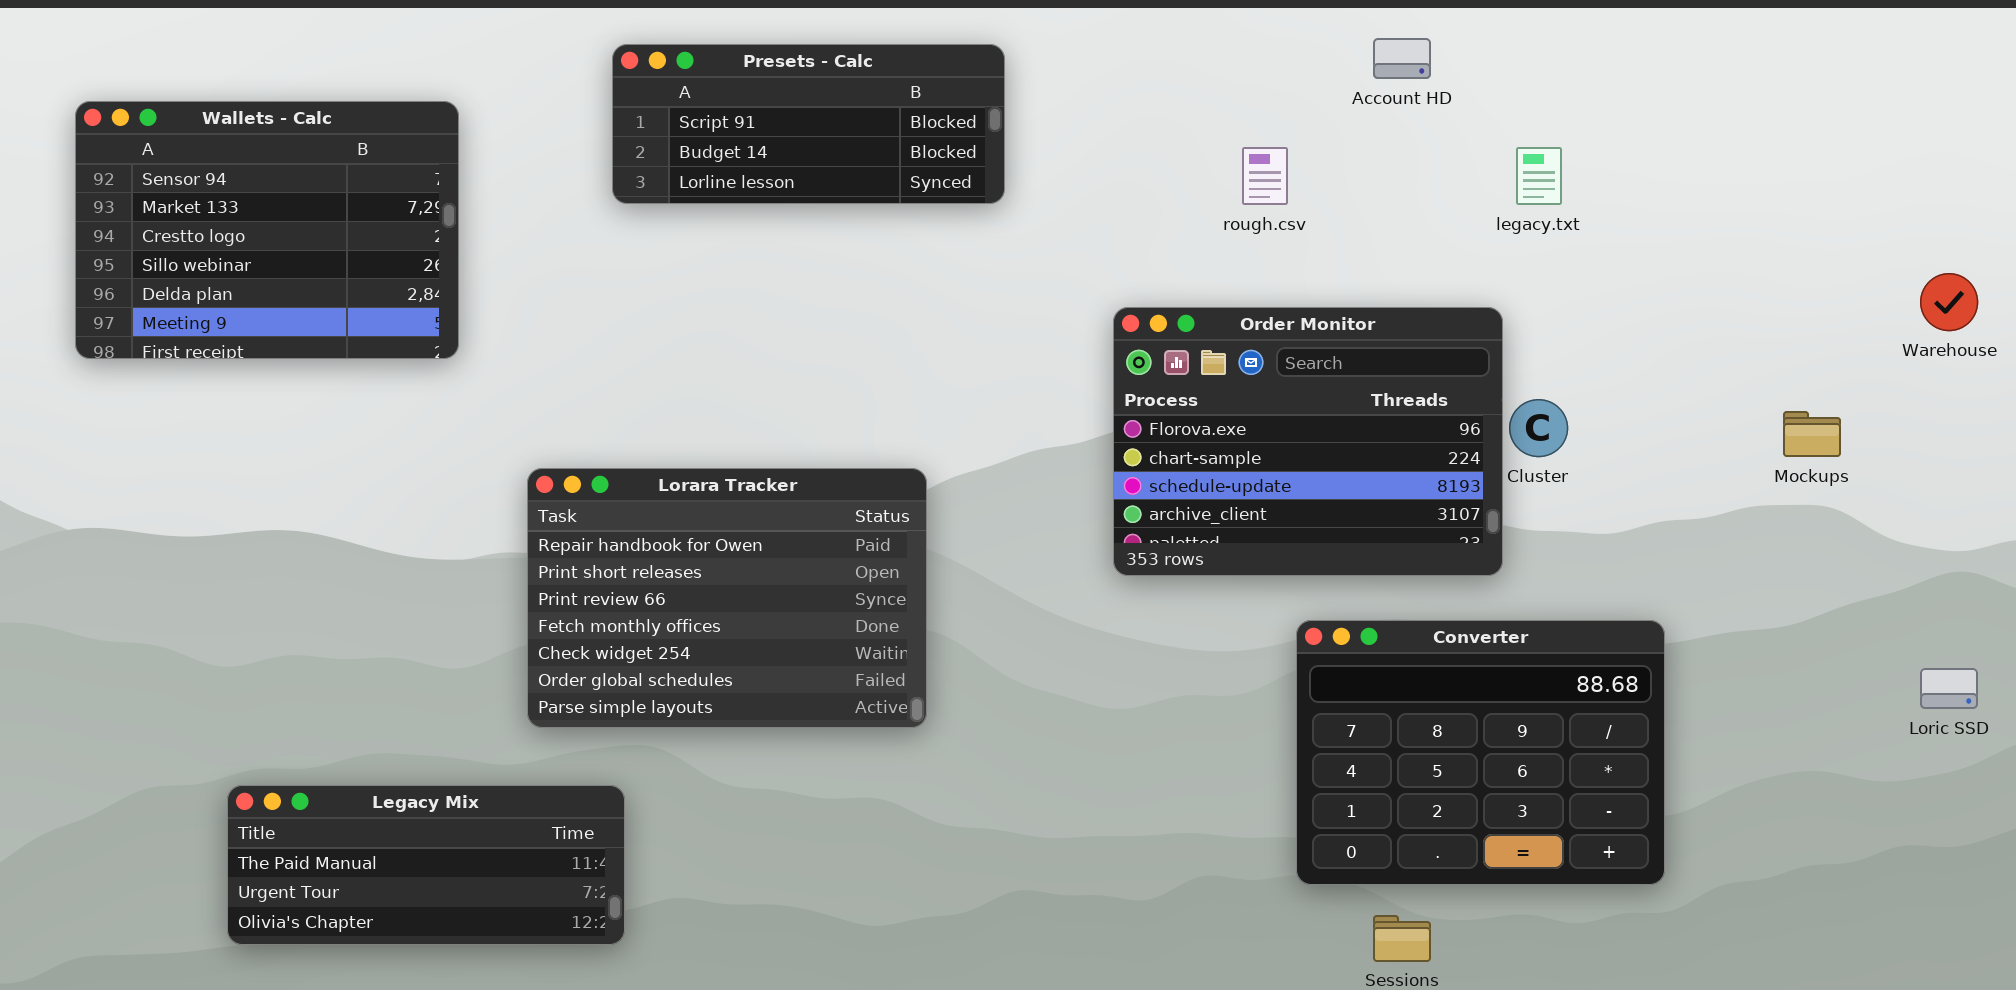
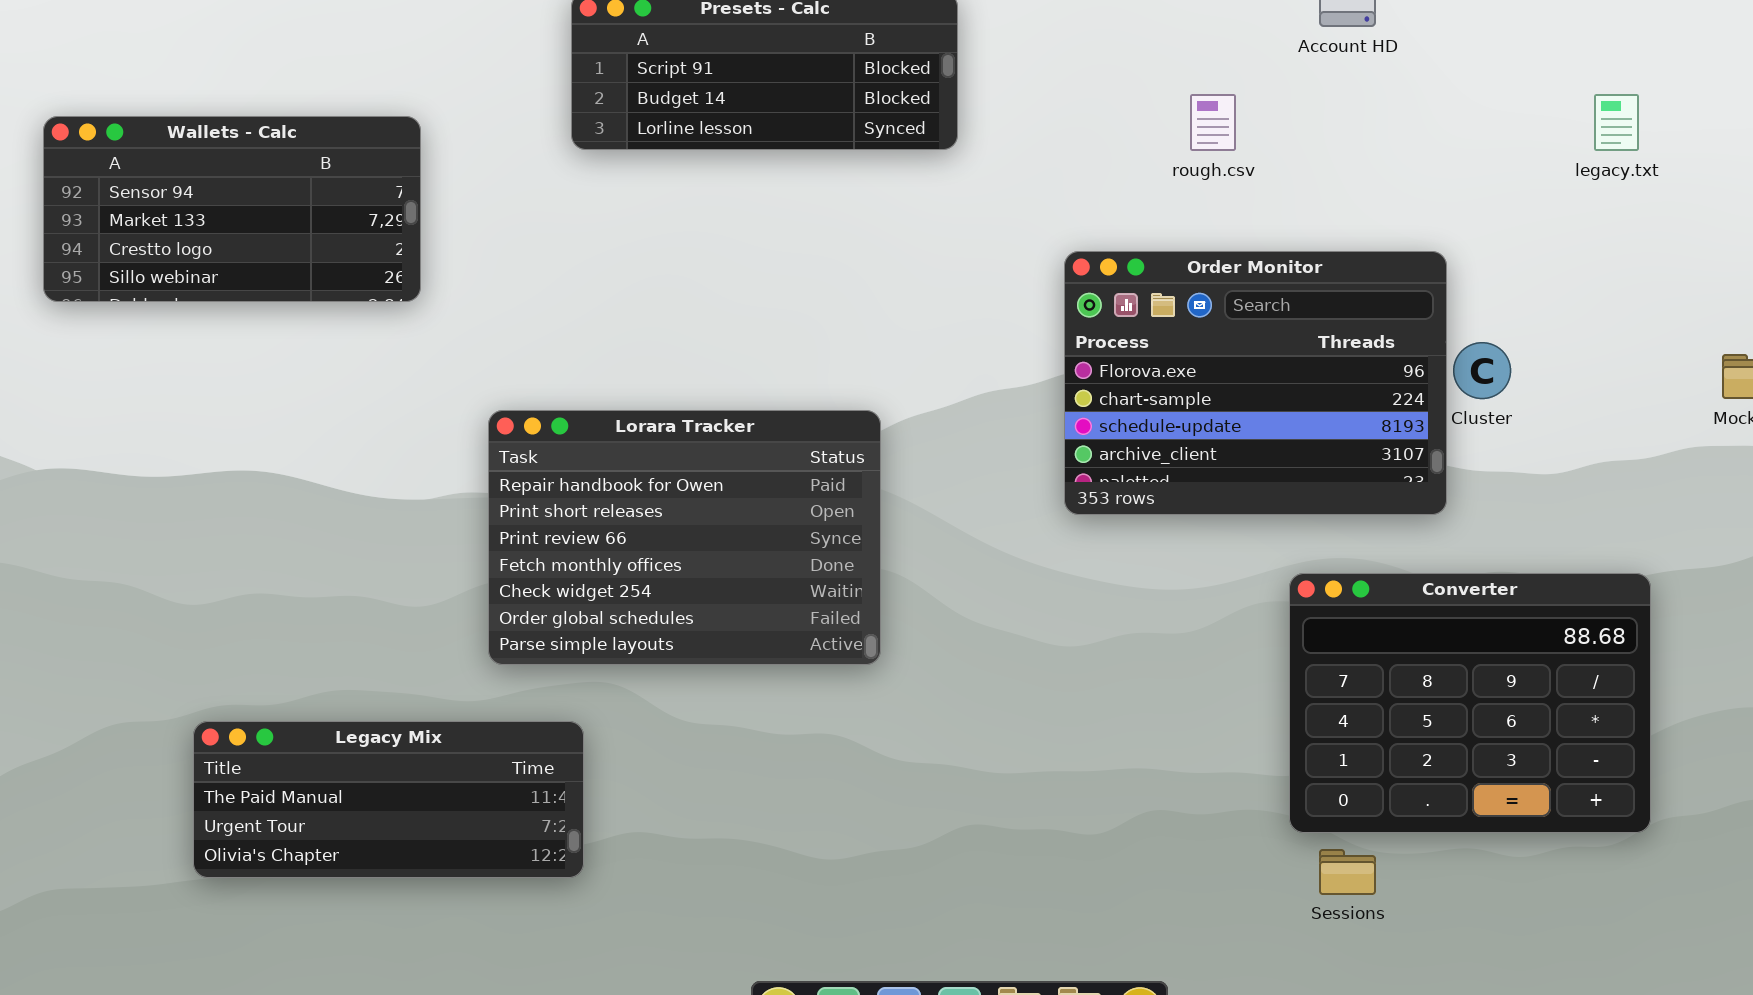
Wallets - Calc: [75,101,459,359] -> [43,116,421,302], resized
legacy.txt: [1516,147,1562,205] -> [1594,94,1639,151], moved
Converter: [1296,620,1665,885] -> [1289,573,1651,833], moved

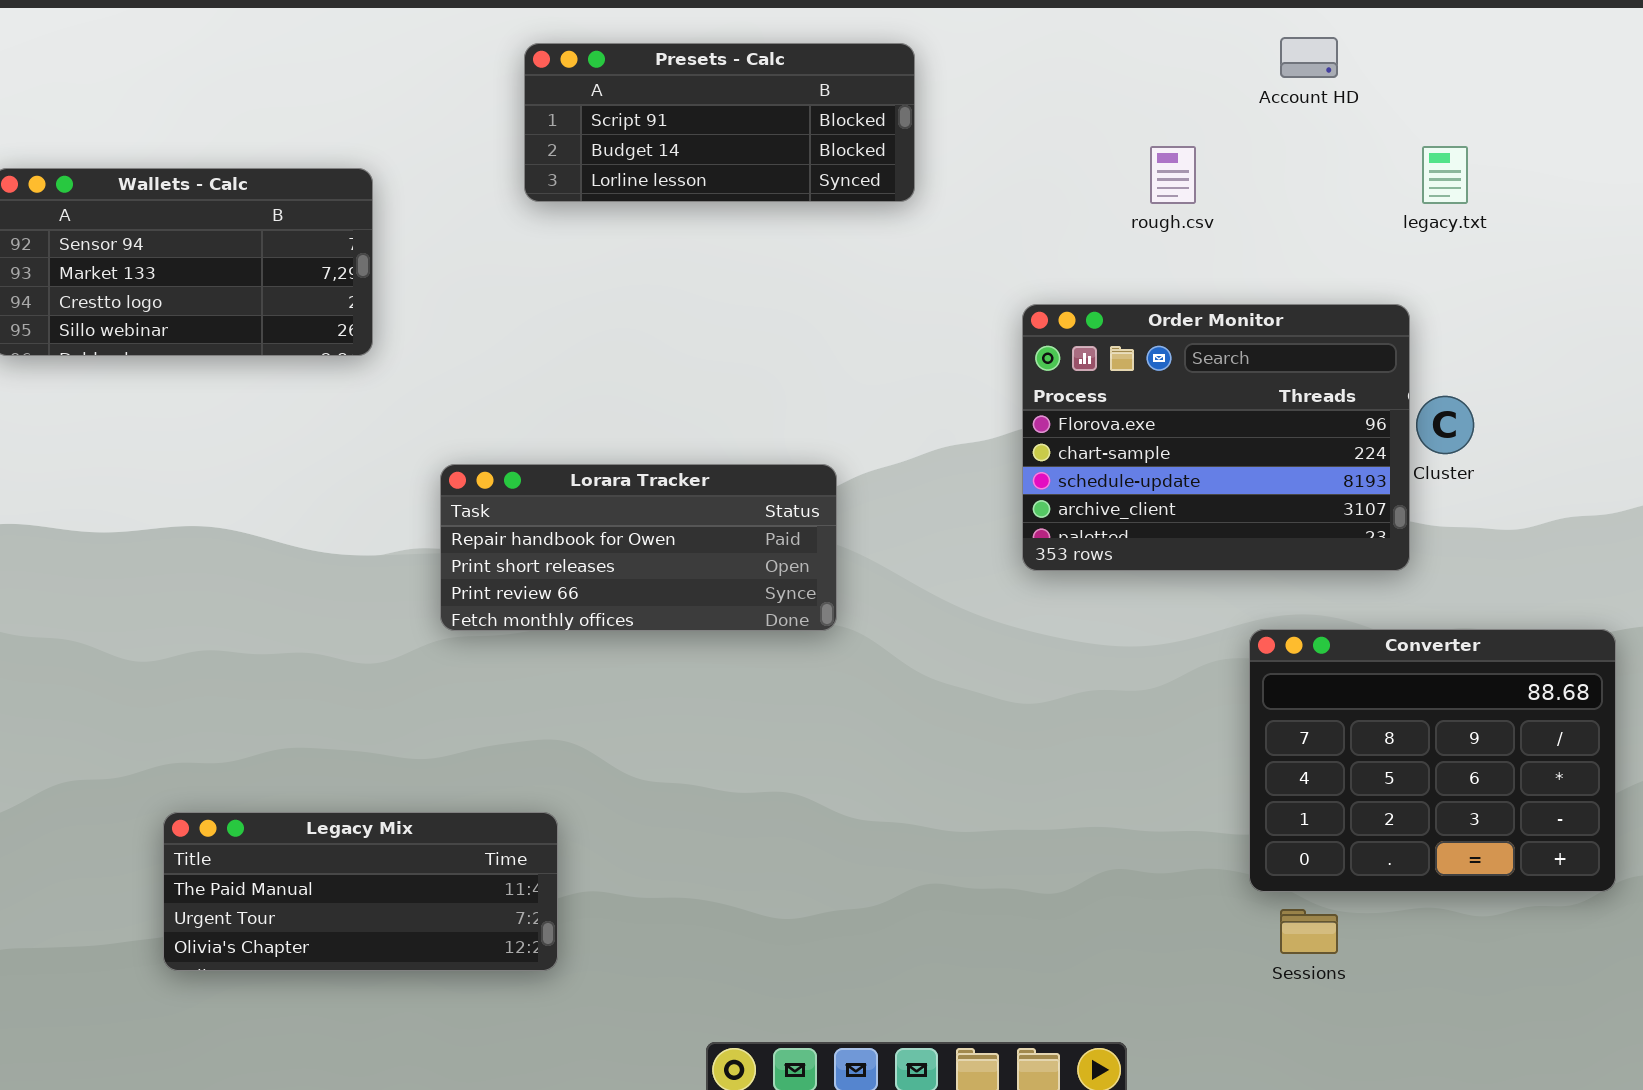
legacy.txt: [1594,94,1639,151] -> [1422,146,1468,204], moved
Lorara Tracker: [488,410,881,665] -> [440,464,837,631], resized
Legacy Mix: [193,721,584,878] -> [163,812,558,971], moved

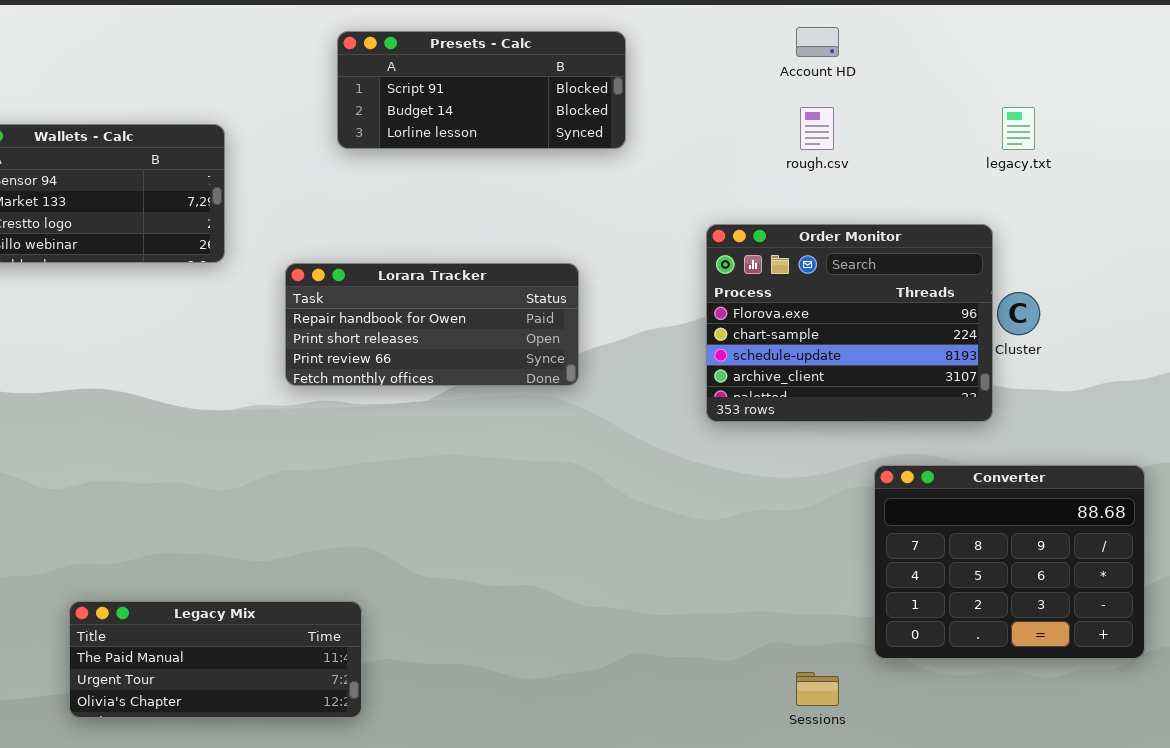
Account HD: [1280,37,1338,78] -> [796,27,839,57], moved
Lorara Tracker: [440,464,837,631] -> [285,263,579,386], moved
Sessions: [1280,909,1338,954] -> [796,672,839,706], moved

